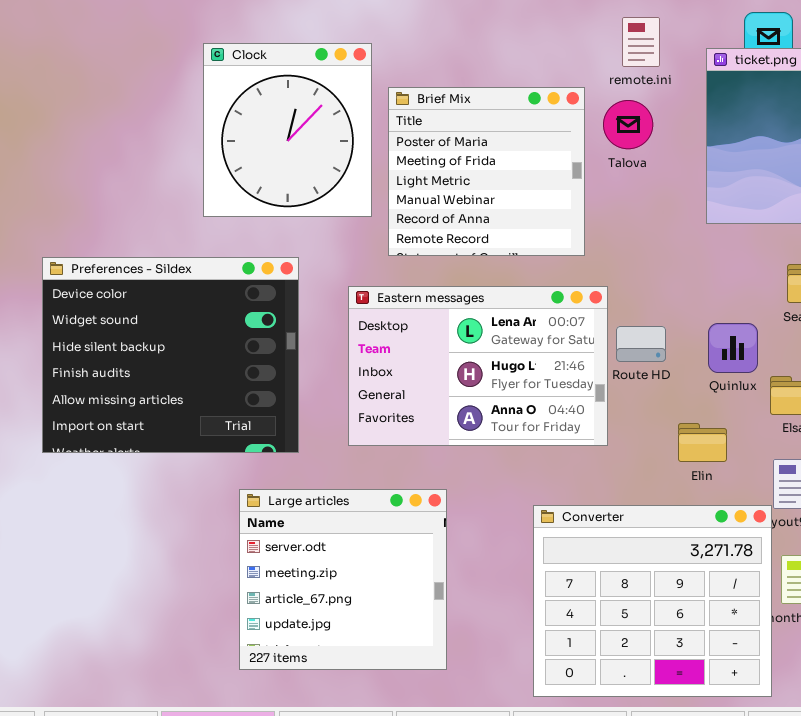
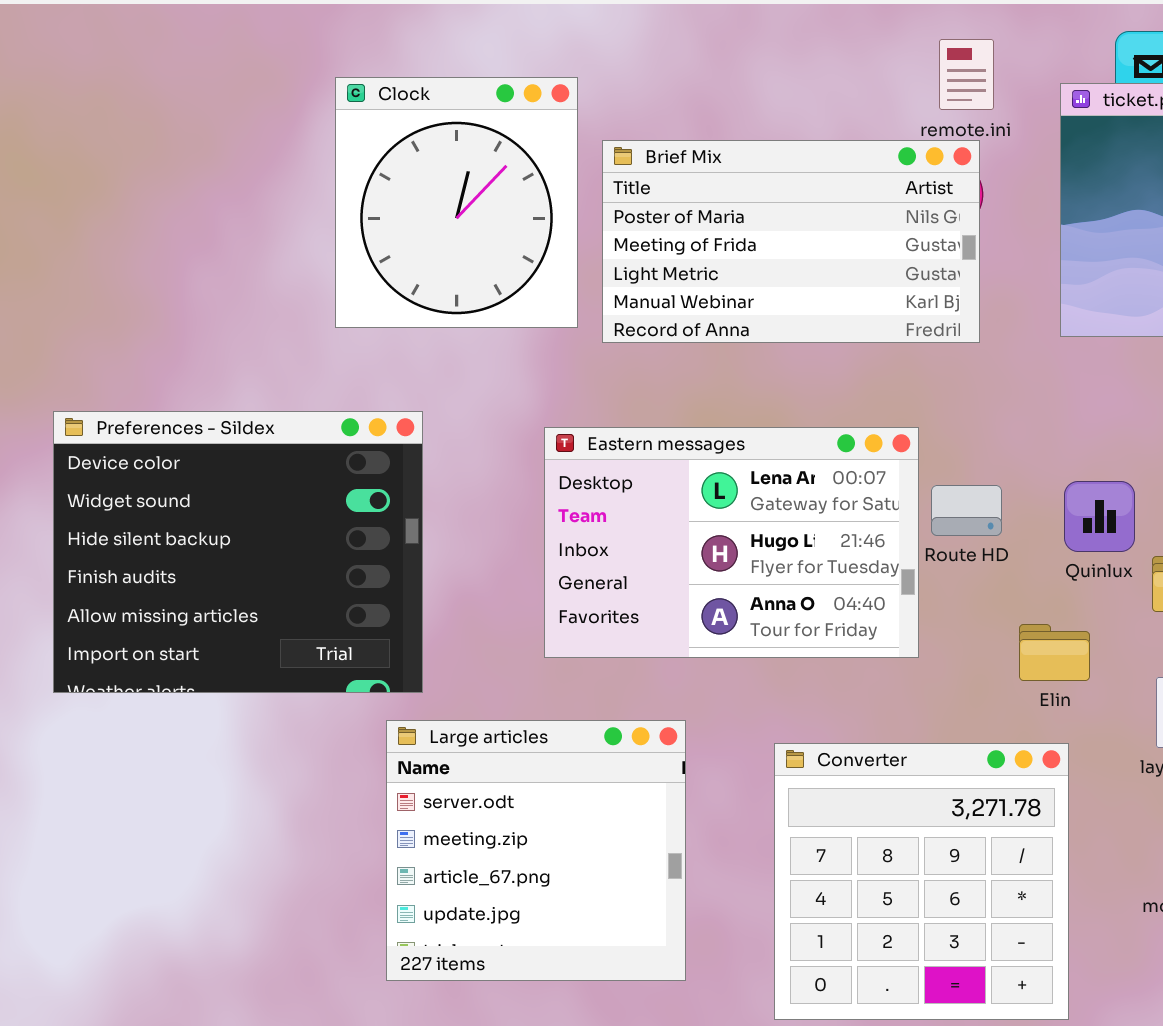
Brief Mix: [388,87,585,256] -> [602,140,980,343], resized
Preferences - Sildex: [42,257,299,453] -> [53,411,423,693], moved
Converter: [533,505,772,697] -> [774,743,1069,1020], moved, resized

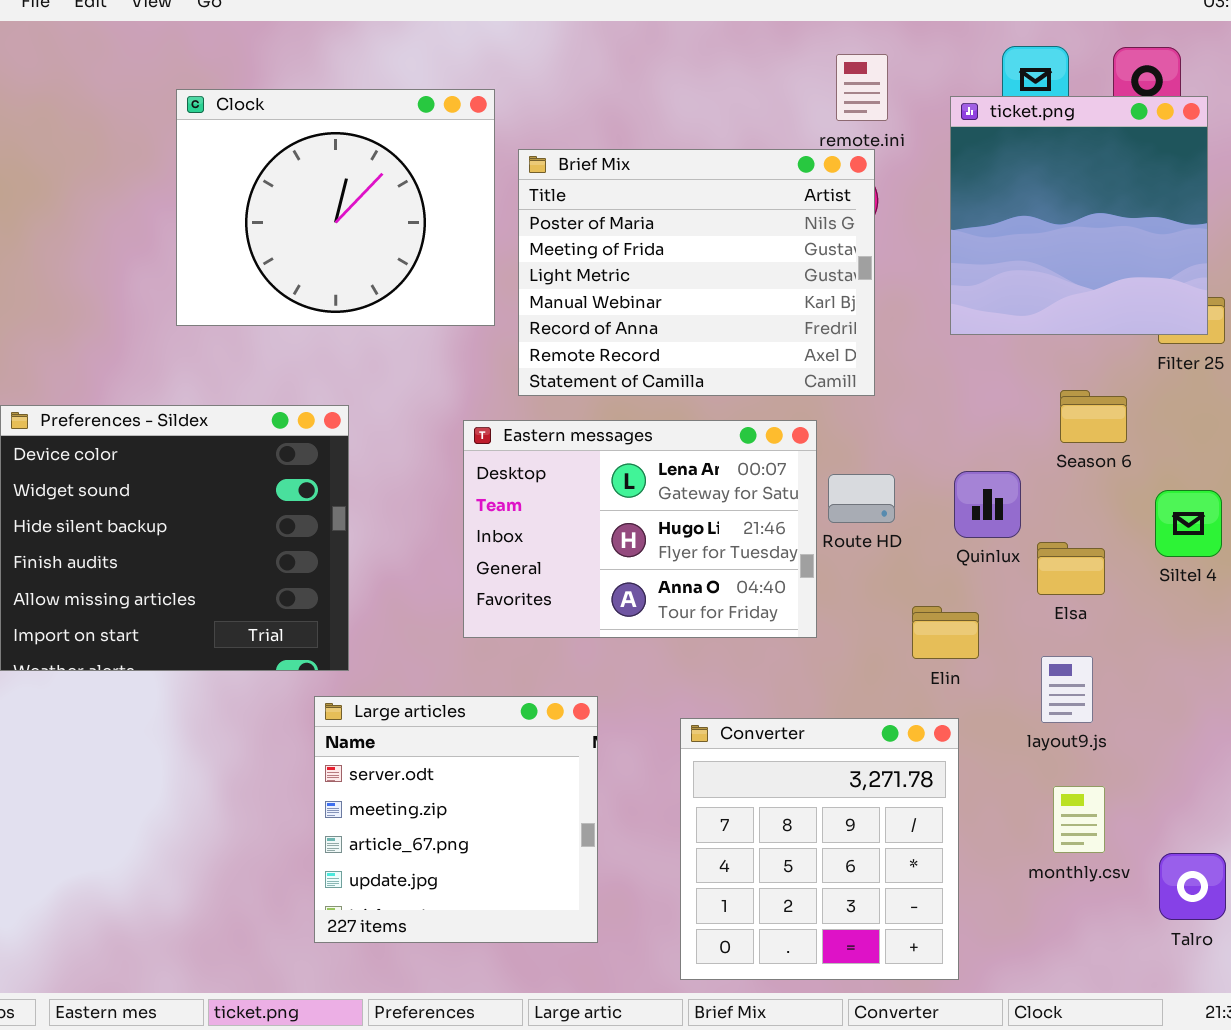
Clock: [335,77,578,328] -> [176,89,495,326], resized
Brief Mix: [602,140,980,343] -> [518,149,875,396], resized

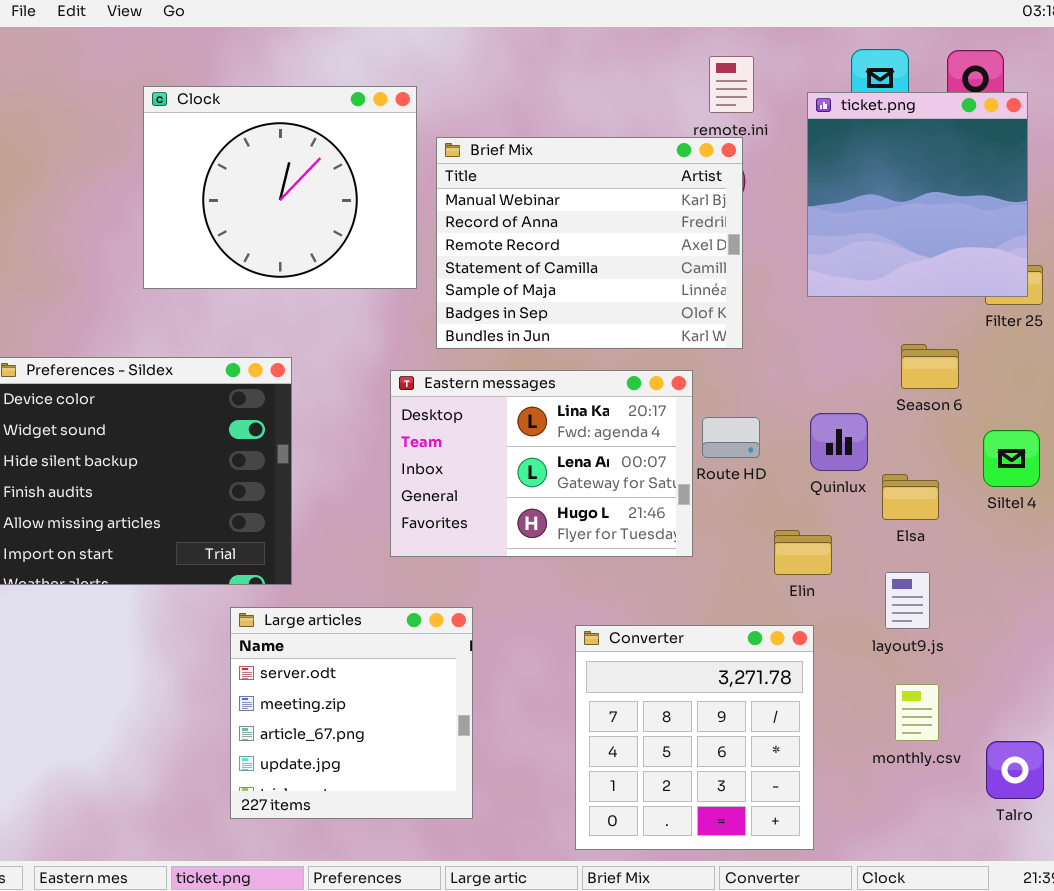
Brief Mix: [518,149,875,396] -> [436,137,743,349], scrolled down 3 rows
Eastern messages: [463,420,817,638] -> [390,370,693,557], scrolled up 1 row
Large articles: [314,696,598,943] -> [230,607,473,819], moved

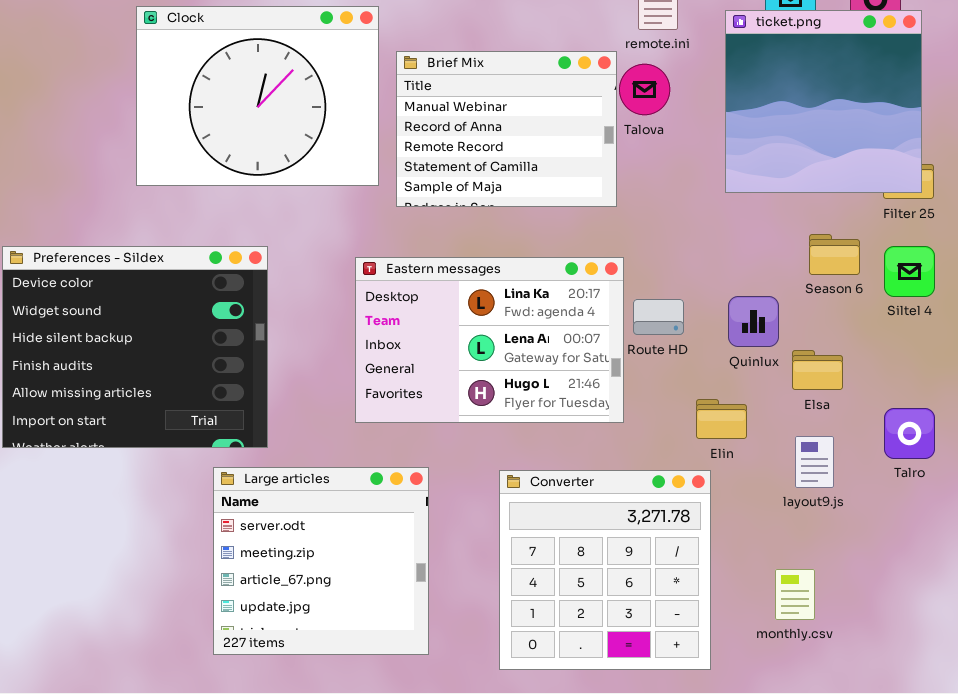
Brief Mix: [436,137,743,349] -> [396,51,617,207], resized
Siltel 4: [983,430,1040,487] -> [884,246,935,297], moved
Converter: [575,625,814,850] -> [499,470,711,670], moved
monthly.csv: [895,684,939,741] -> [775,569,815,620], moved
Talro: [986,741,1044,799] -> [884,408,935,459], moved

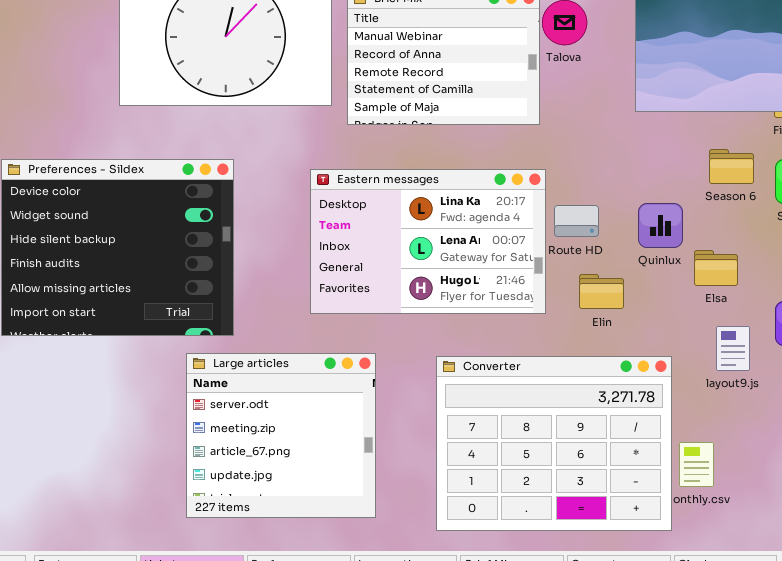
Elin: [696,399,747,439] -> [579,274,624,309], moved
layout9.js: [795,436,834,488] -> [716,326,750,371], moved
Converter: [499,470,711,670] -> [436,356,672,531], resized

